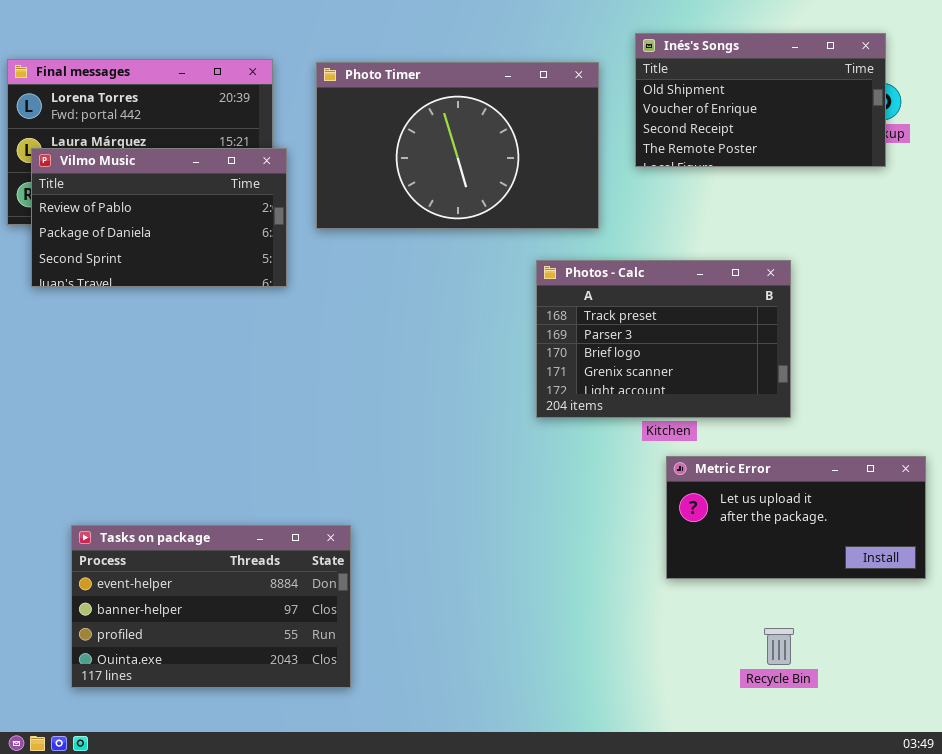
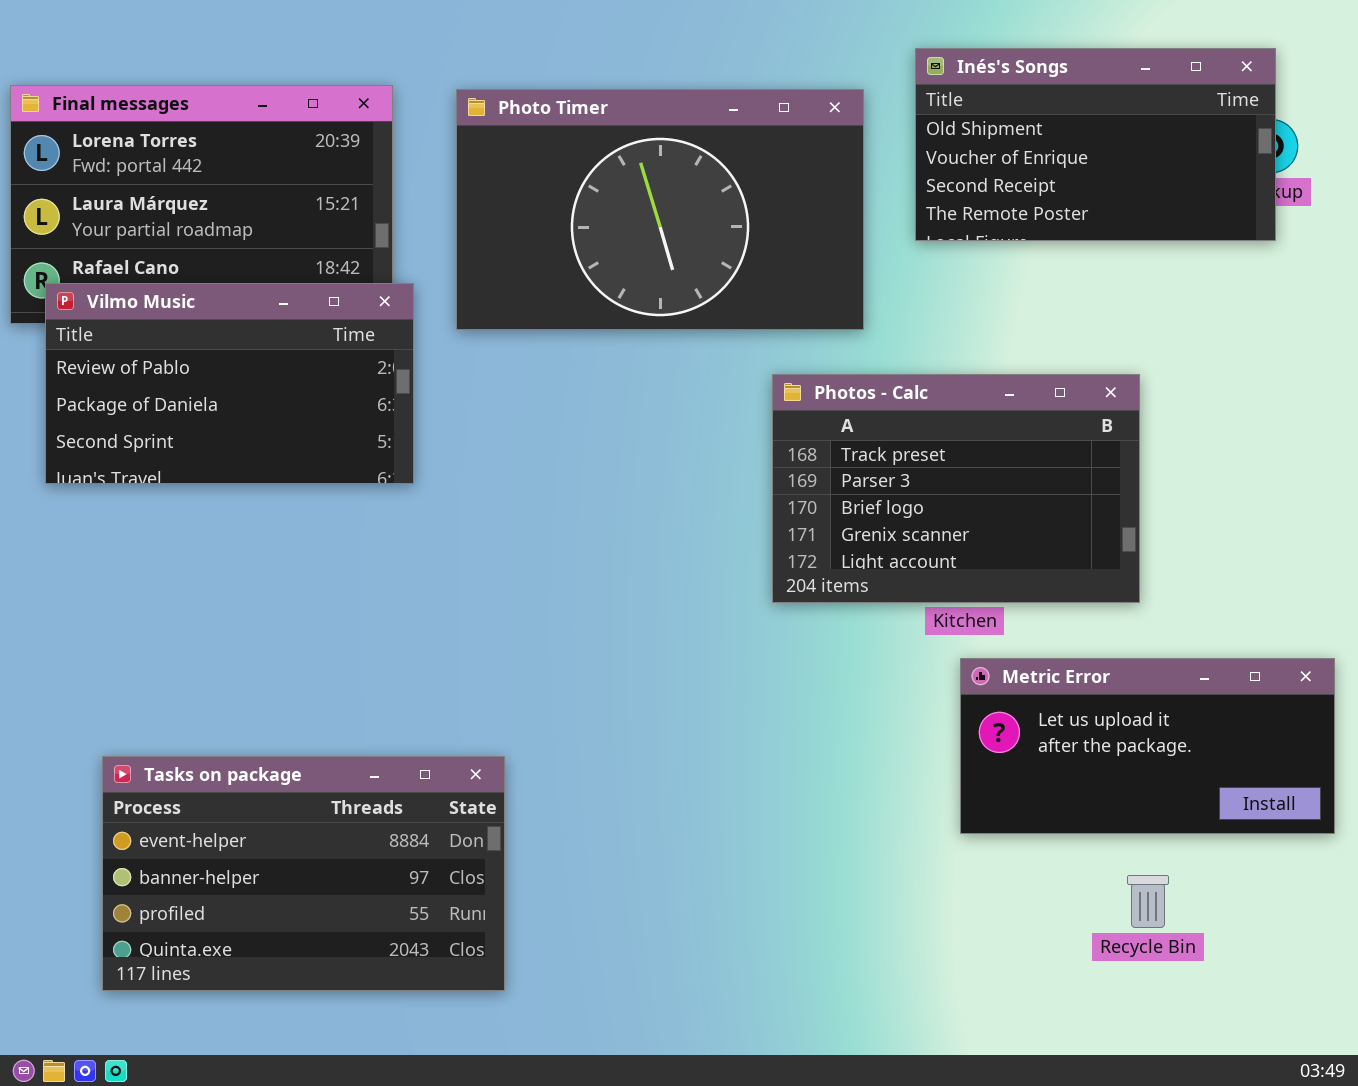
Vilmo Music: [31,148,287,287] -> [45,283,414,484], moved
Recycle Bin: [764,628,794,665] -> [1127,875,1169,928], moved

